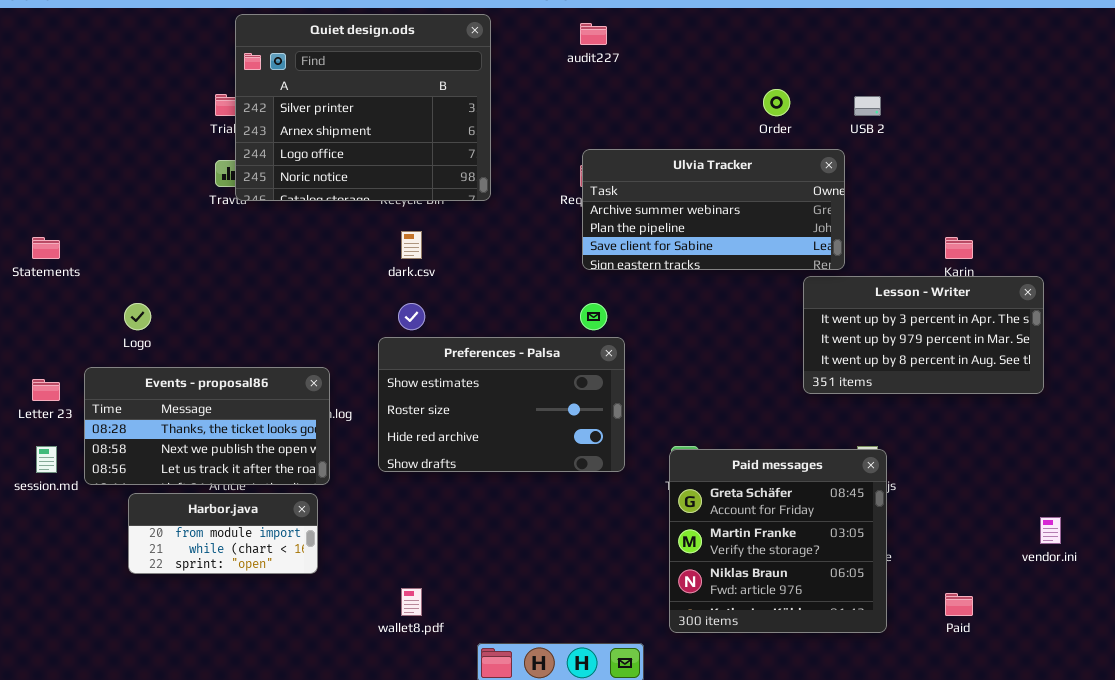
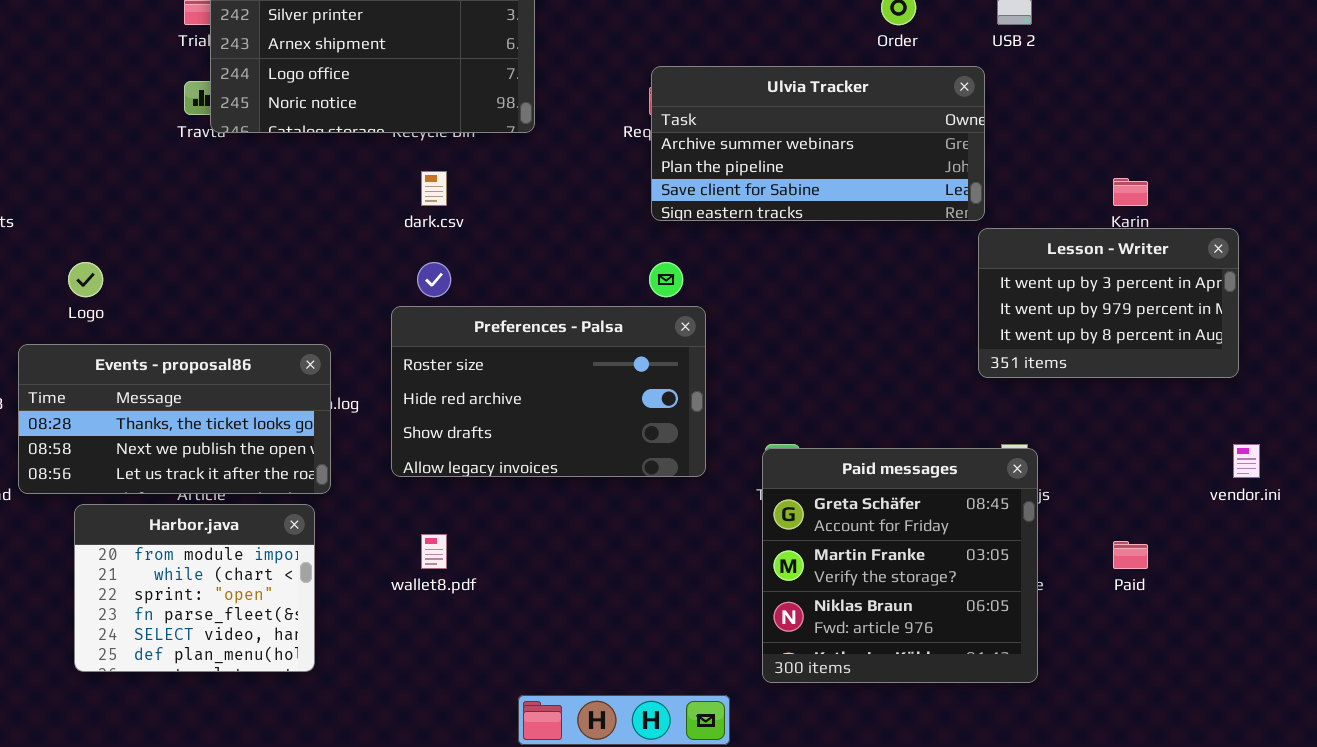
Lesson - Writer: [803,276,1044,394] -> [978,228,1239,378], resized
Preferences - Palsa: [378,337,625,472] -> [391,306,706,477], scrolled down 1 row
Harbor.java: [128,493,318,574] -> [74,504,315,672], resized
vendor.ini: [1040,517,1061,544] -> [1233,444,1260,478], moved
wallet8.pdf: [401,588,422,616] -> [421,534,447,569], moved
Paid: [945,593,973,616] -> [1113,541,1148,569], moved

